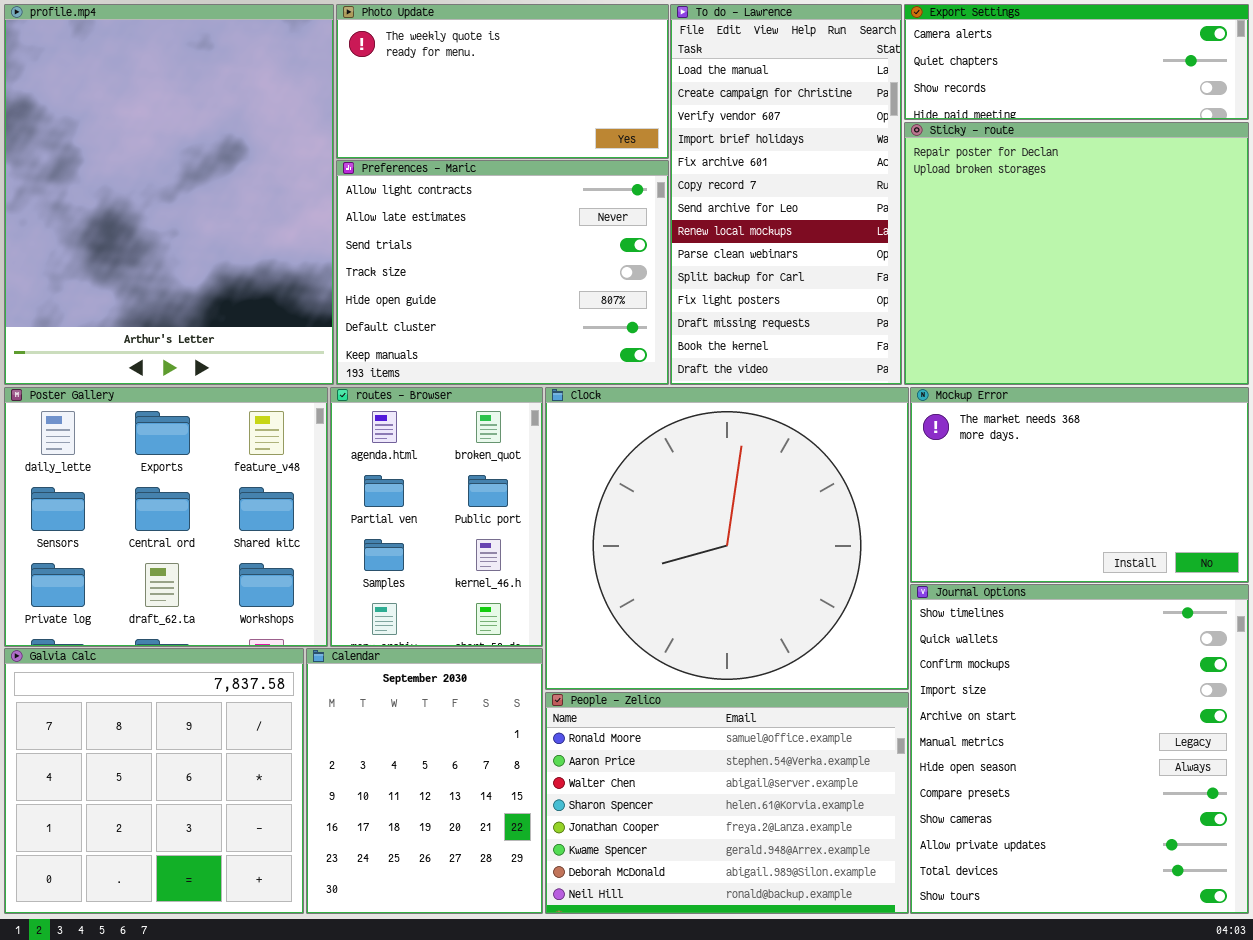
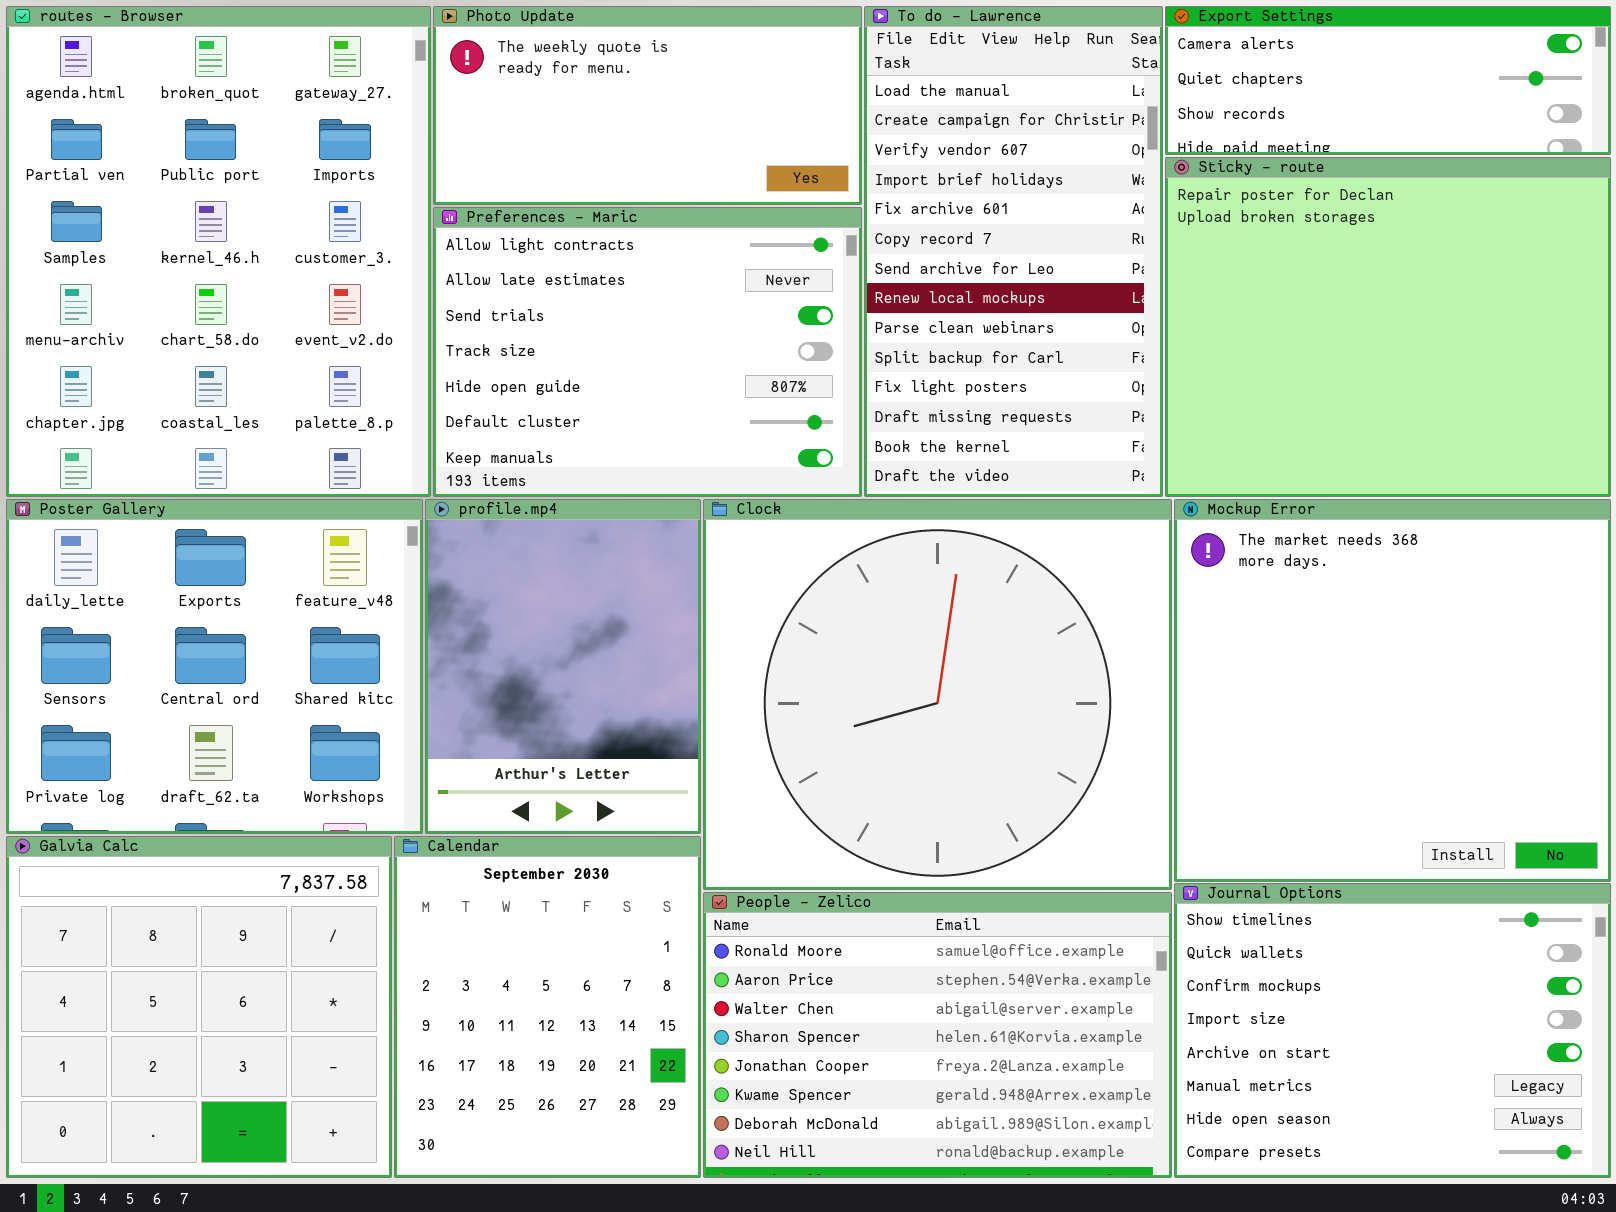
profile.mp4: [4,4,334,385] -> [425,499,701,834], moved, resized
routes - Browser: [330,387,543,647] -> [6,6,431,497], moved, resized
Mockup Error: [910,387,1249,583] -> [1174,499,1611,882], resized
Journal Options: [910,584,1249,914] -> [1174,883,1611,1178], resized

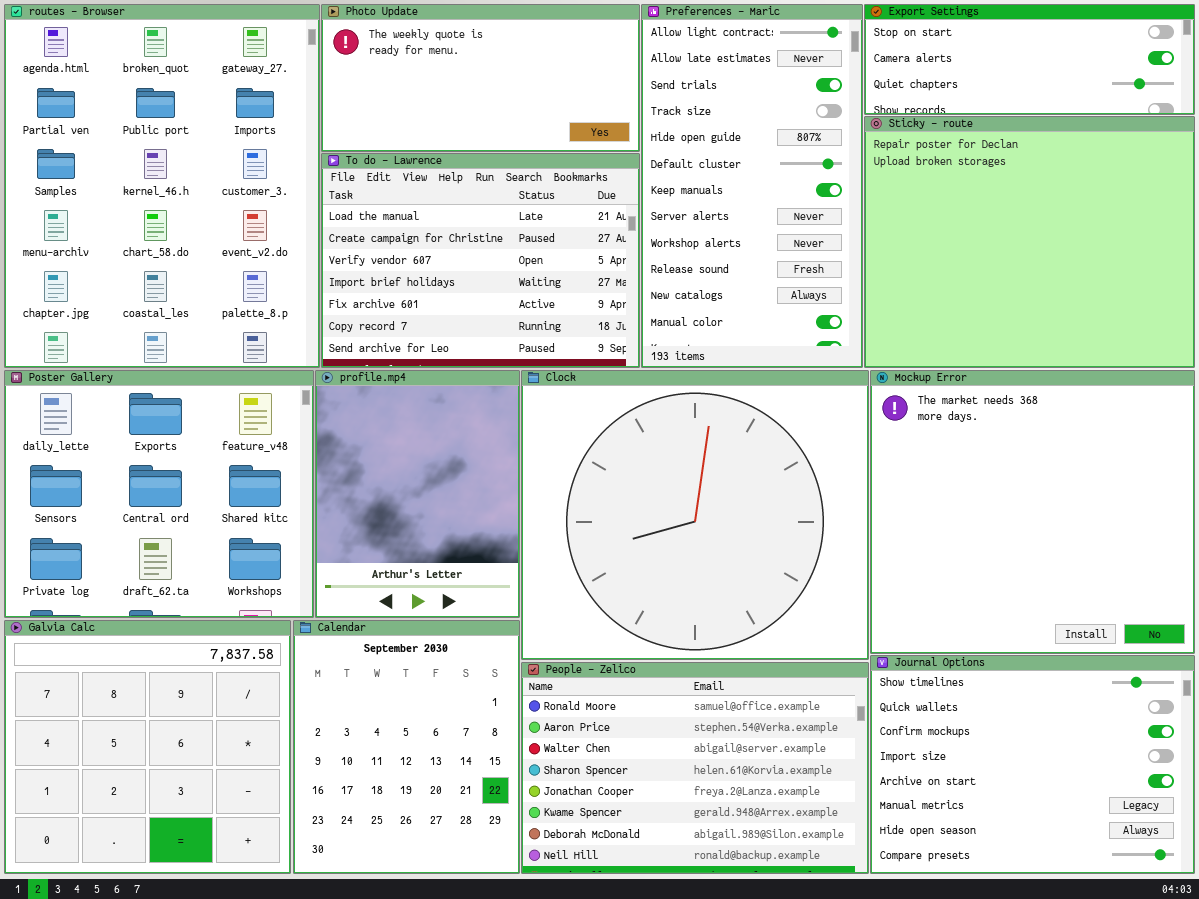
To do - Lawrence: [864,6,1163,497] -> [321,153,640,368], moved, resized
Export Settings: [1165,6,1611,155] -> [864,4,1195,115], scrolled up 1 row
Preferences - Maric: [433,207,862,497] -> [641,4,863,368], moved, resized

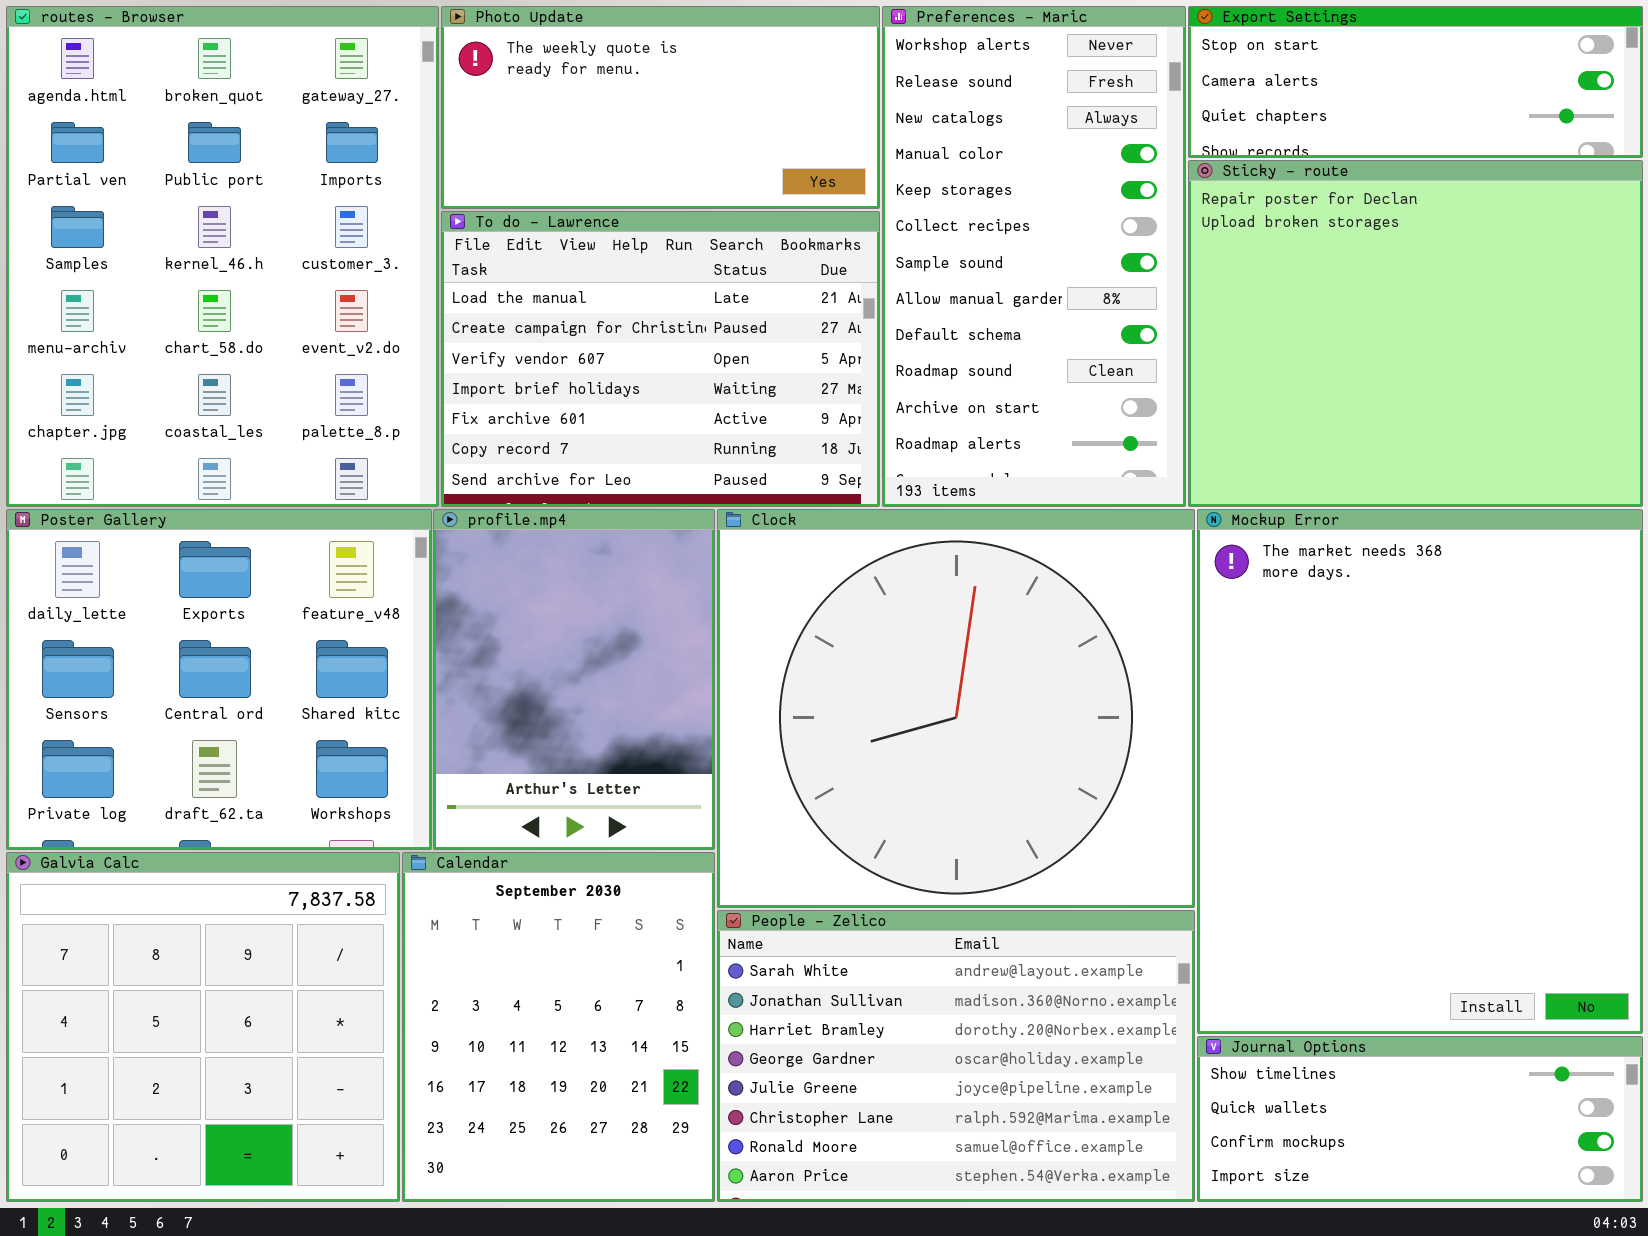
Preferences - Maric: [641,4,863,368] -> [882,6,1186,507], scrolled down 8 rows
Mockup Error: [870,370,1195,654] -> [1197,509,1643,1034], resized
Journal Options: [870,655,1195,874] -> [1197,1036,1643,1202], resized
People - Zelico: [521,662,869,874] -> [717,910,1195,1202], scrolled up 6 rows

